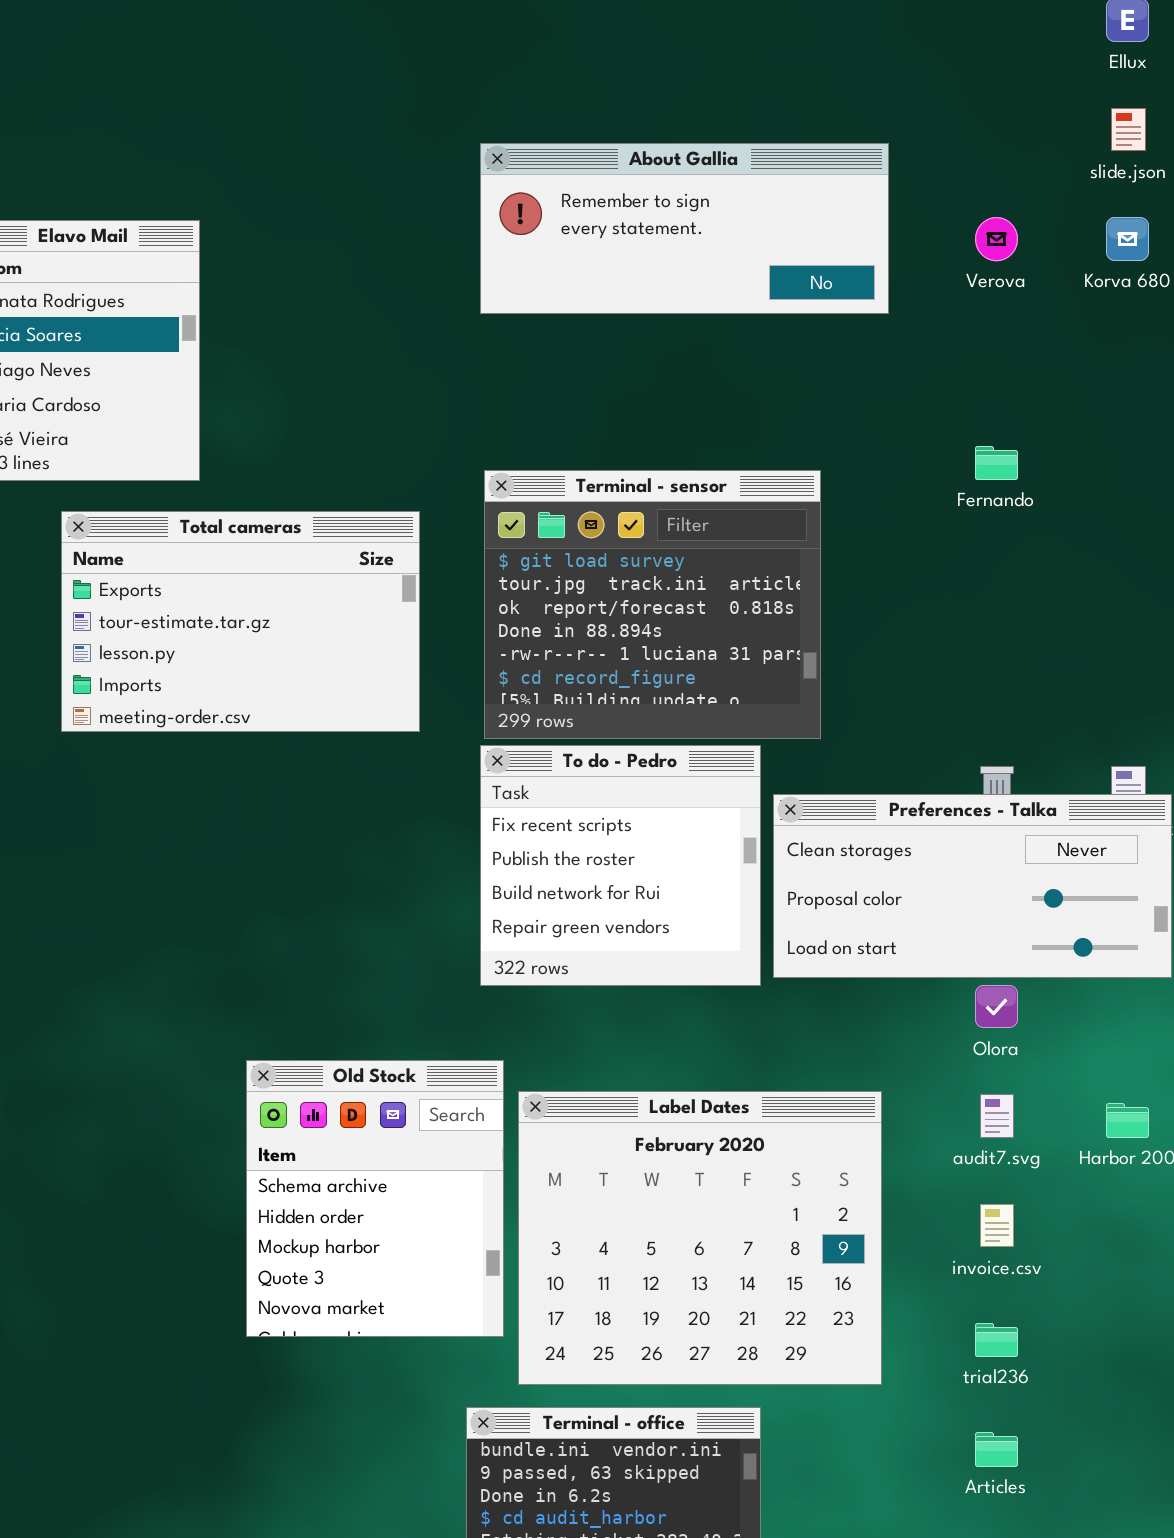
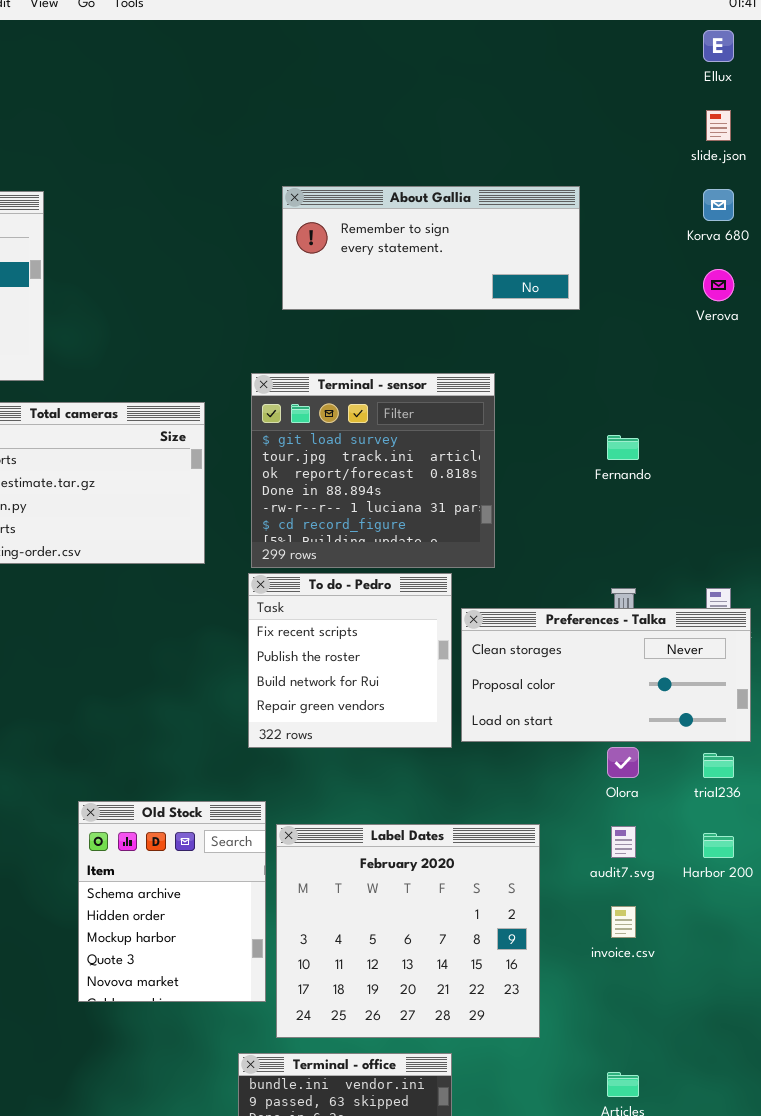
About Gallia: [480,143,889,314] -> [282,186,580,310], moved
Verova: [975,217,1018,261] -> [703,269,734,301], moved
Fernando: [975,446,1018,480] -> [607,435,639,460], moved
trial236: [975,1323,1018,1357] -> [703,753,734,778], moved

